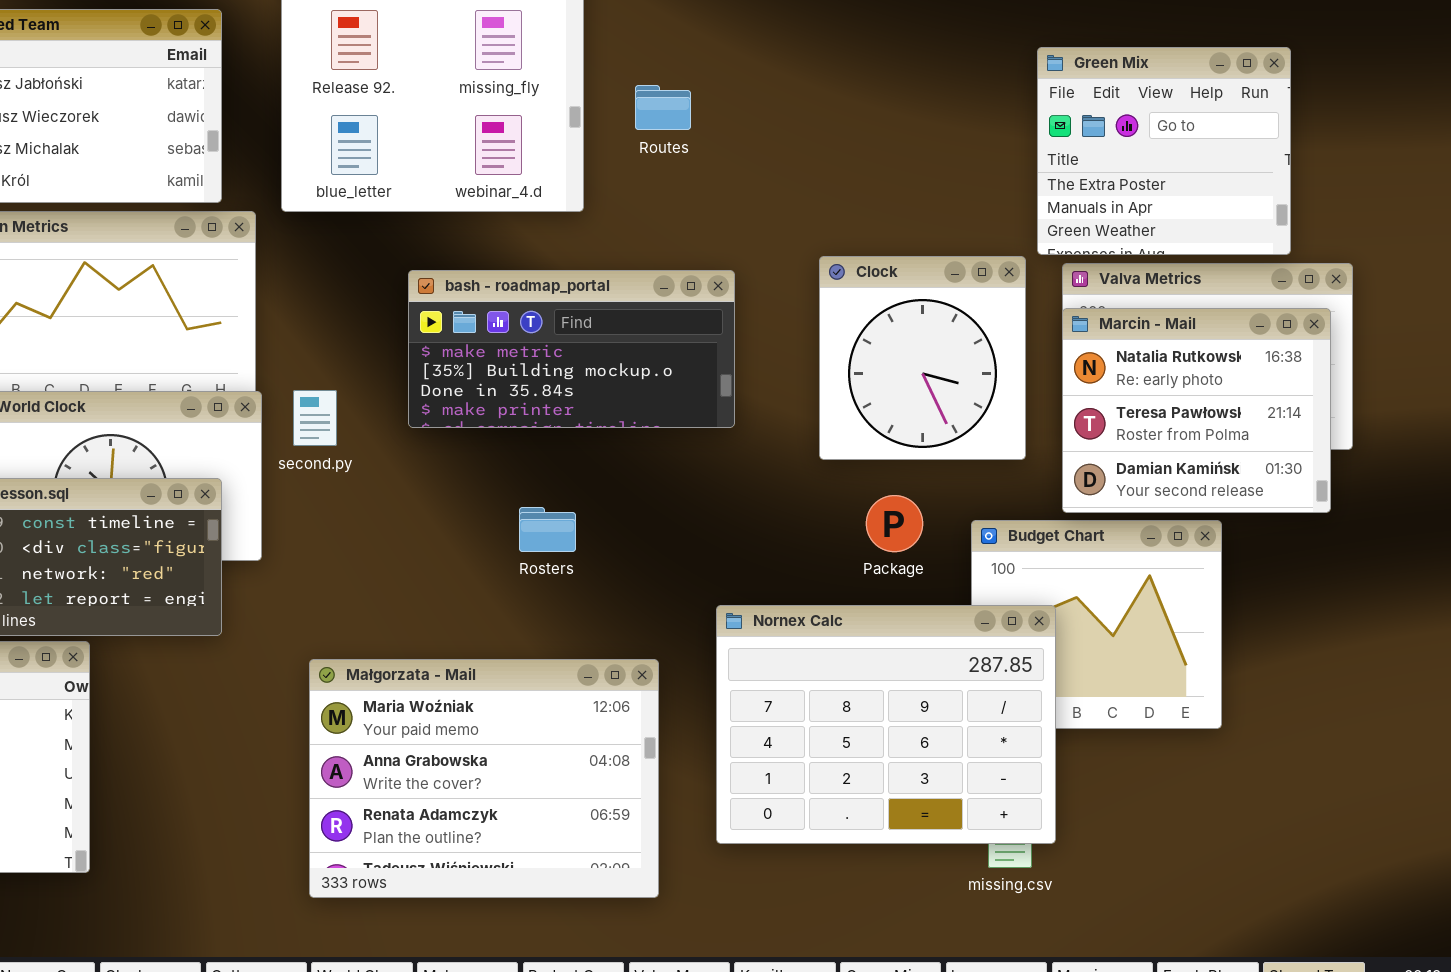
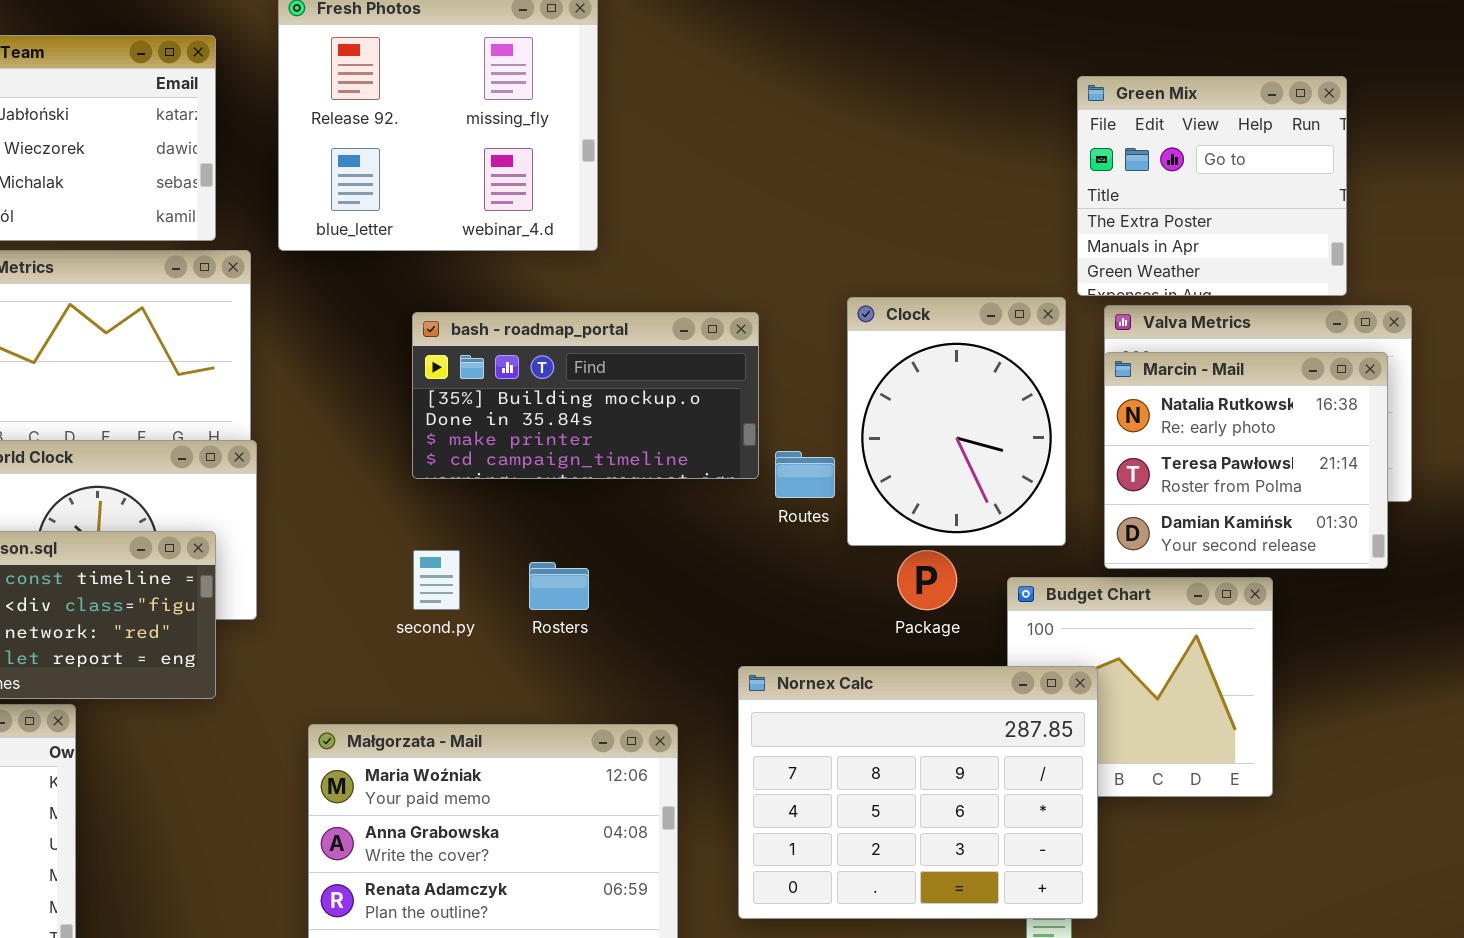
Routes: [635,85,691,130] -> [775,451,835,498], moved
Clock: [819,256,1026,460] -> [847,297,1066,546], resized
bash - roadmap_portal: [408,270,735,428] -> [412,312,759,479], scrolled down 1 row
second.py: [293,390,337,446] -> [413,550,460,610], moved

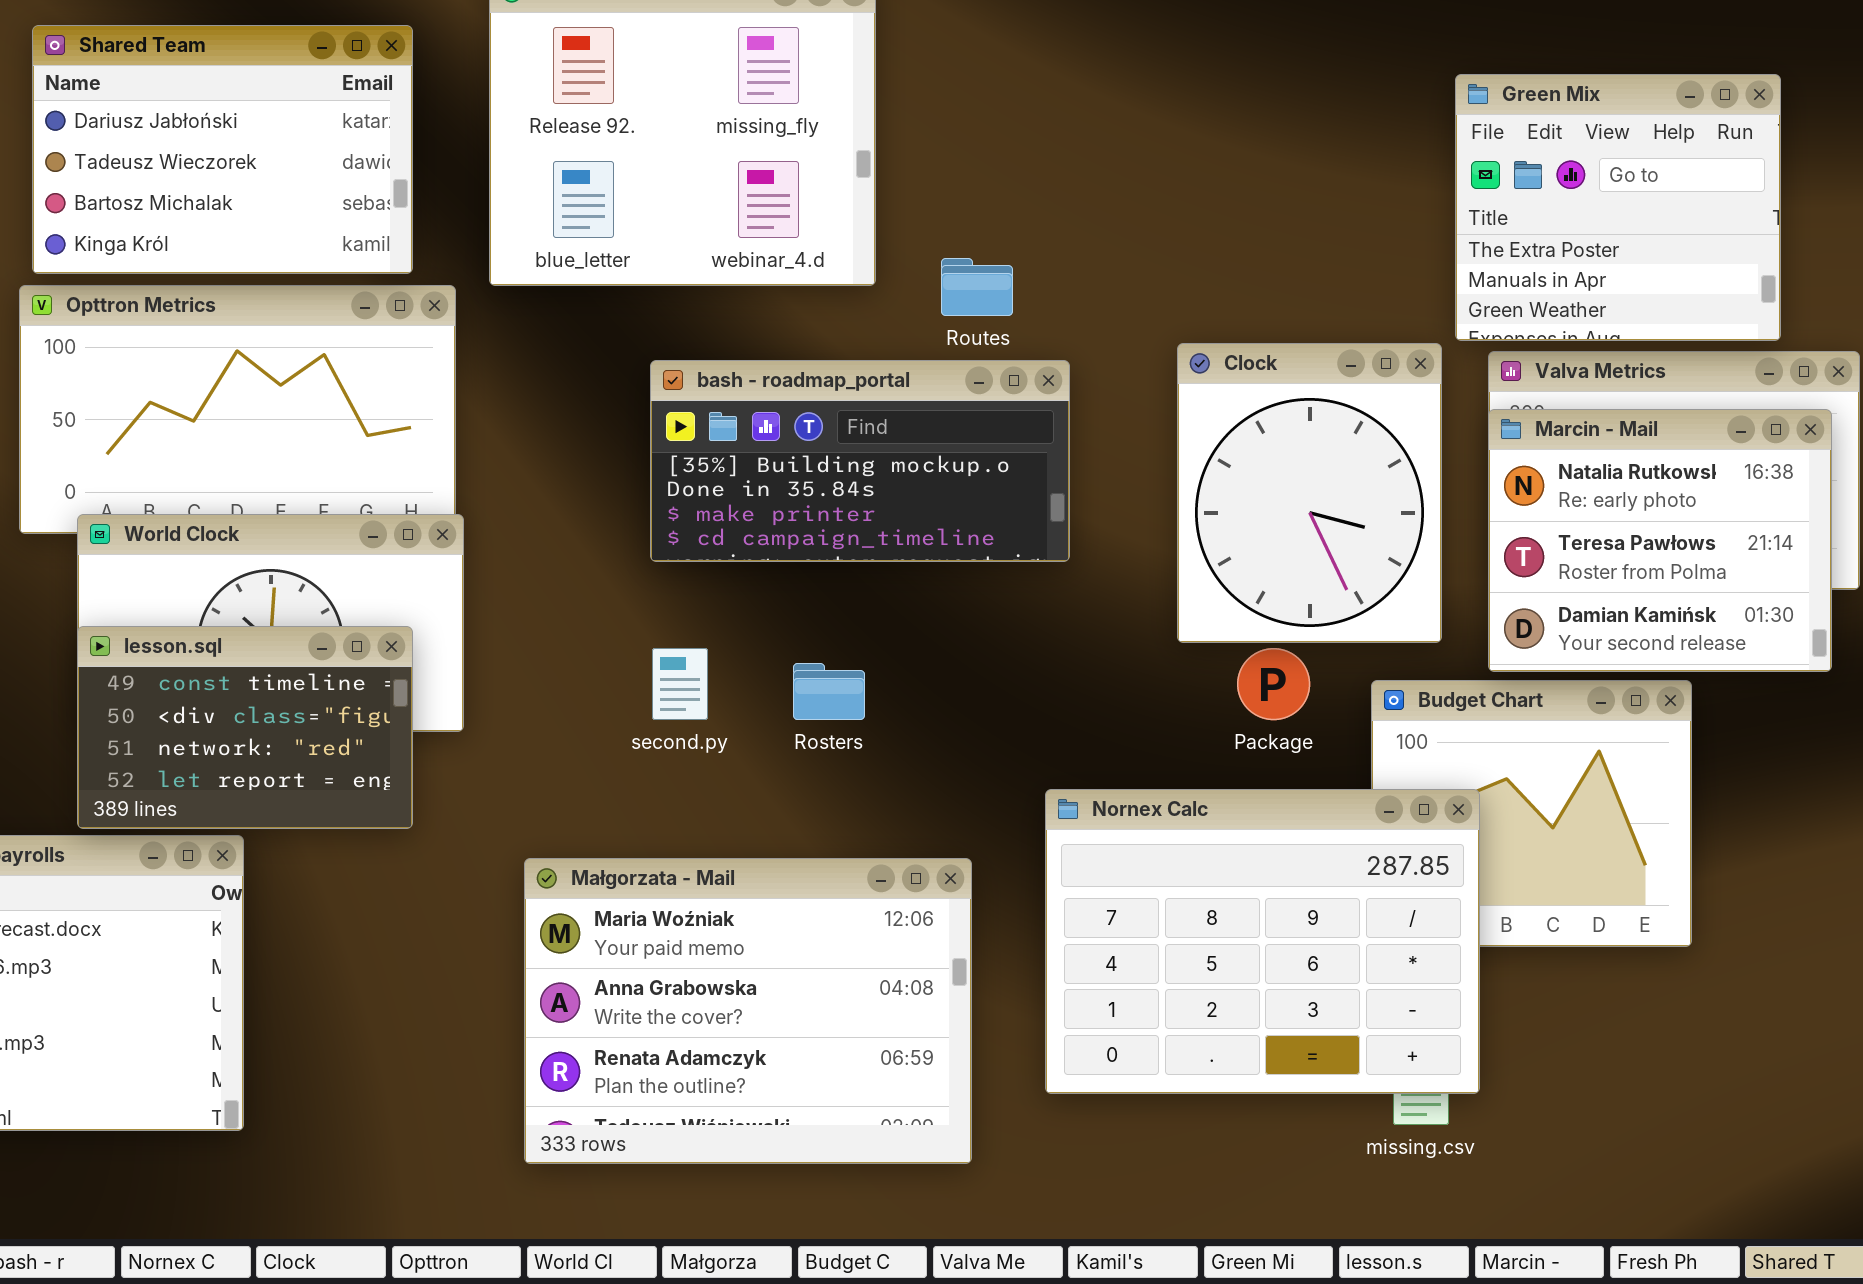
Routes: [775,451,835,498] -> [941,258,1013,316], moved

